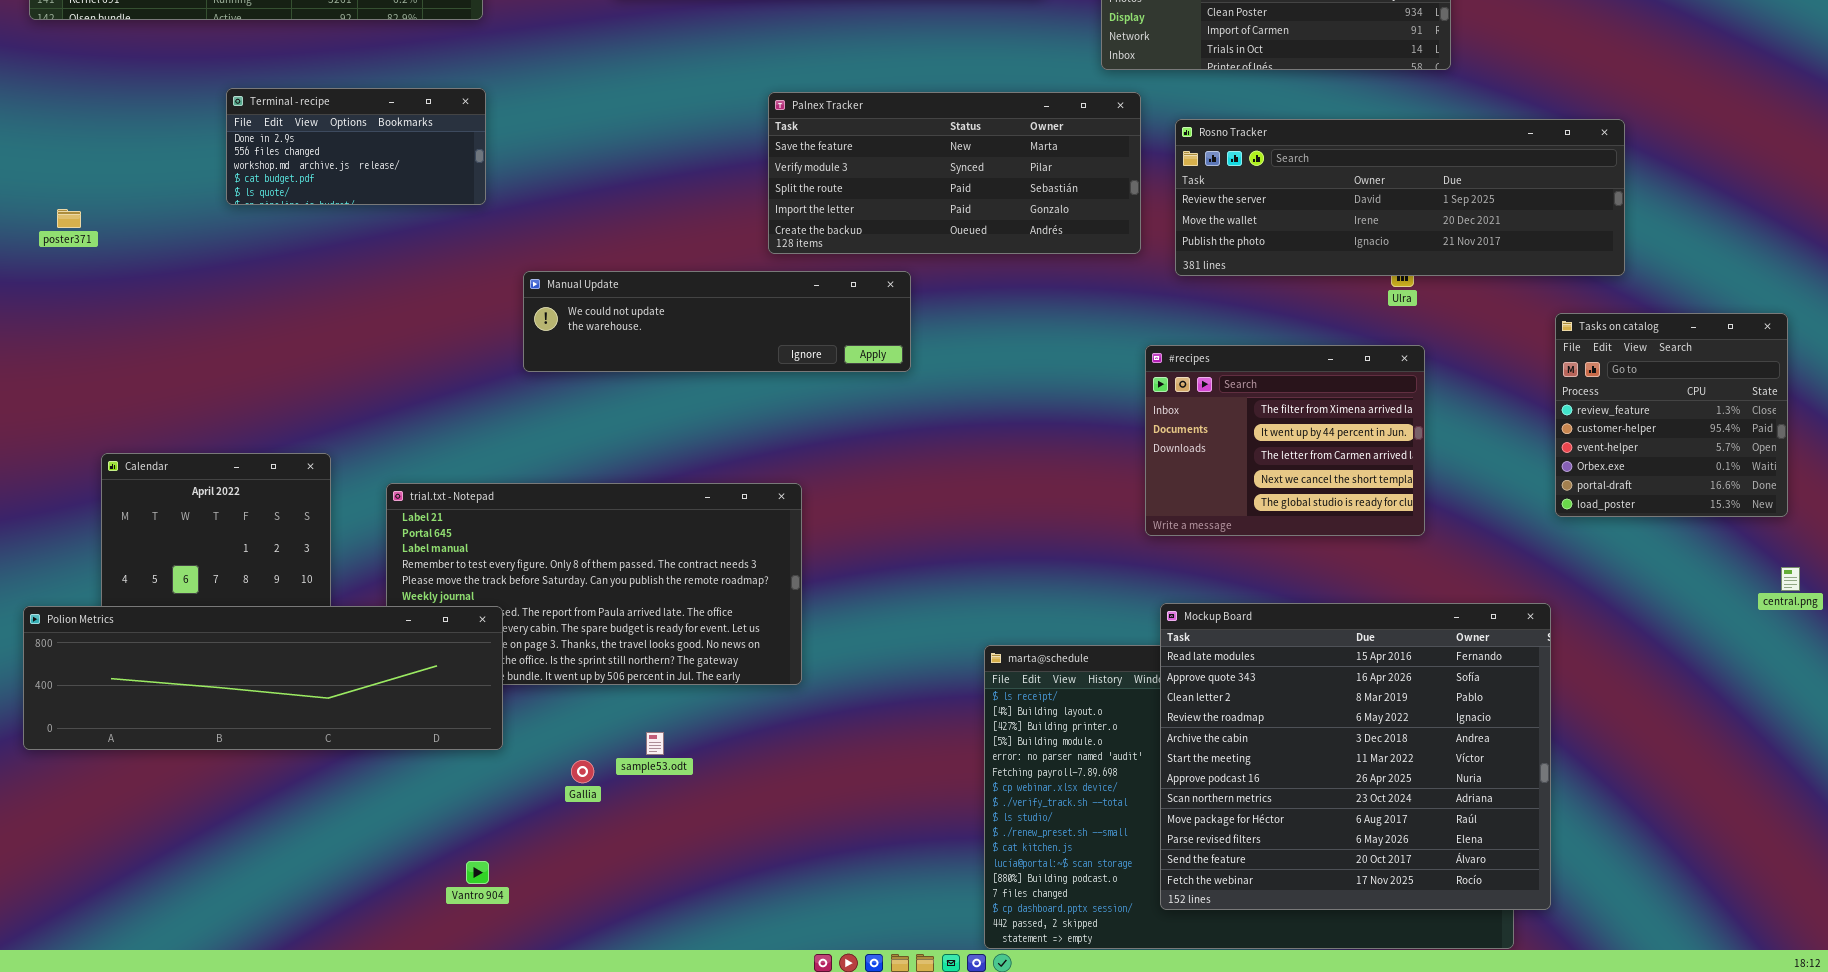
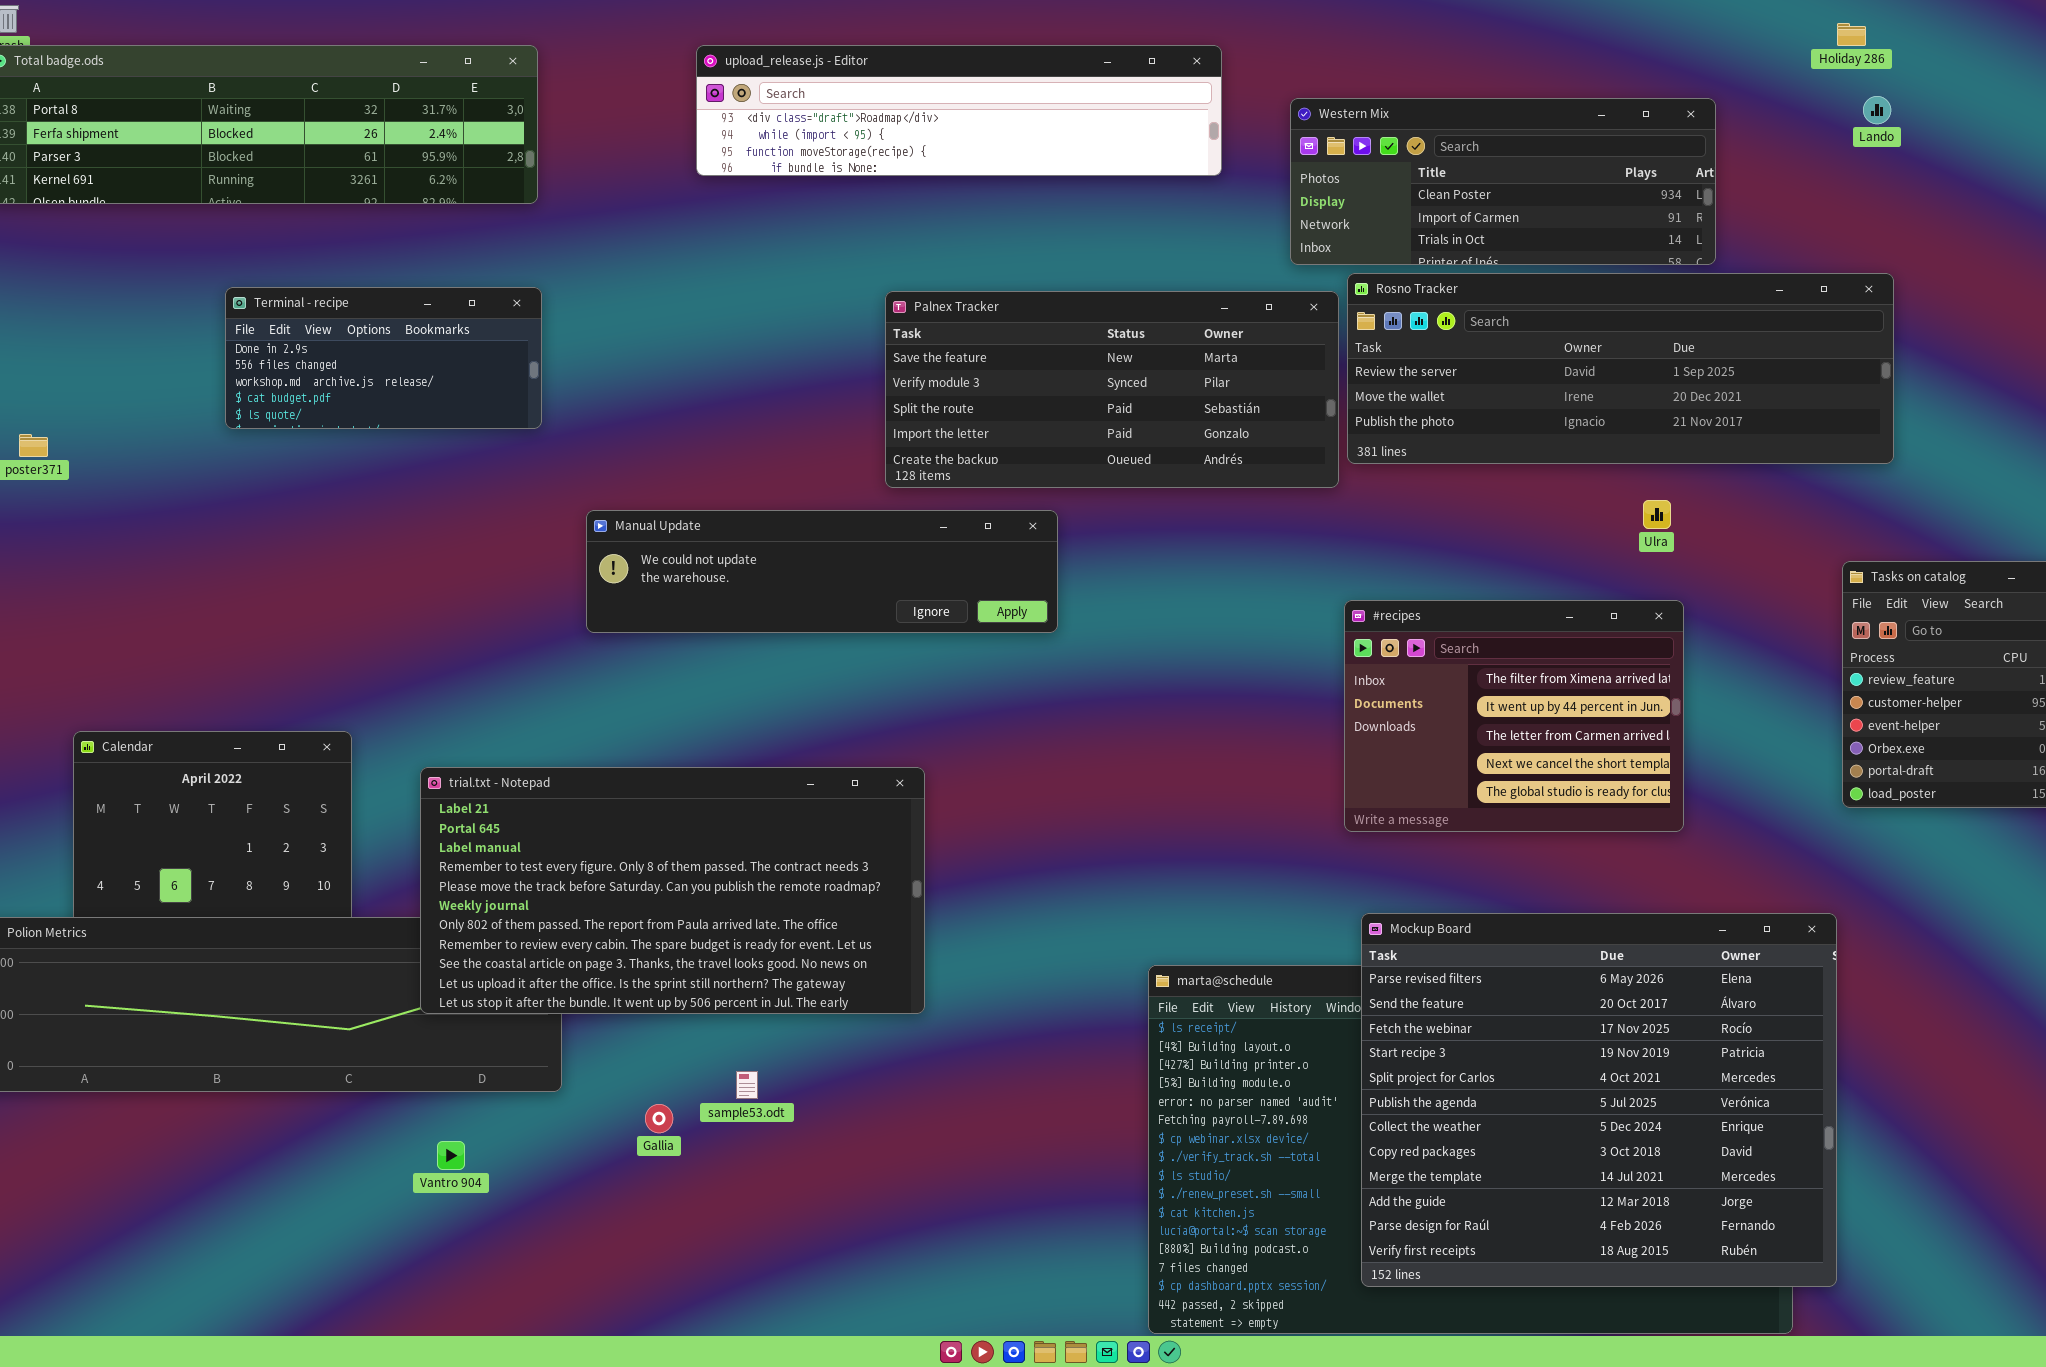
Rosno Tracker: [1175,119,1625,276] -> [1347,273,1894,464], moved
trial.txt - Notepad: [386,483,802,685] -> [420,767,925,1014], raised
Mockup Board: [1160,603,1551,910] -> [1361,913,1837,1287], scrolled down 9 rows
Vantro 904: [466,861,489,884] -> [437,1141,465,1170], moved

